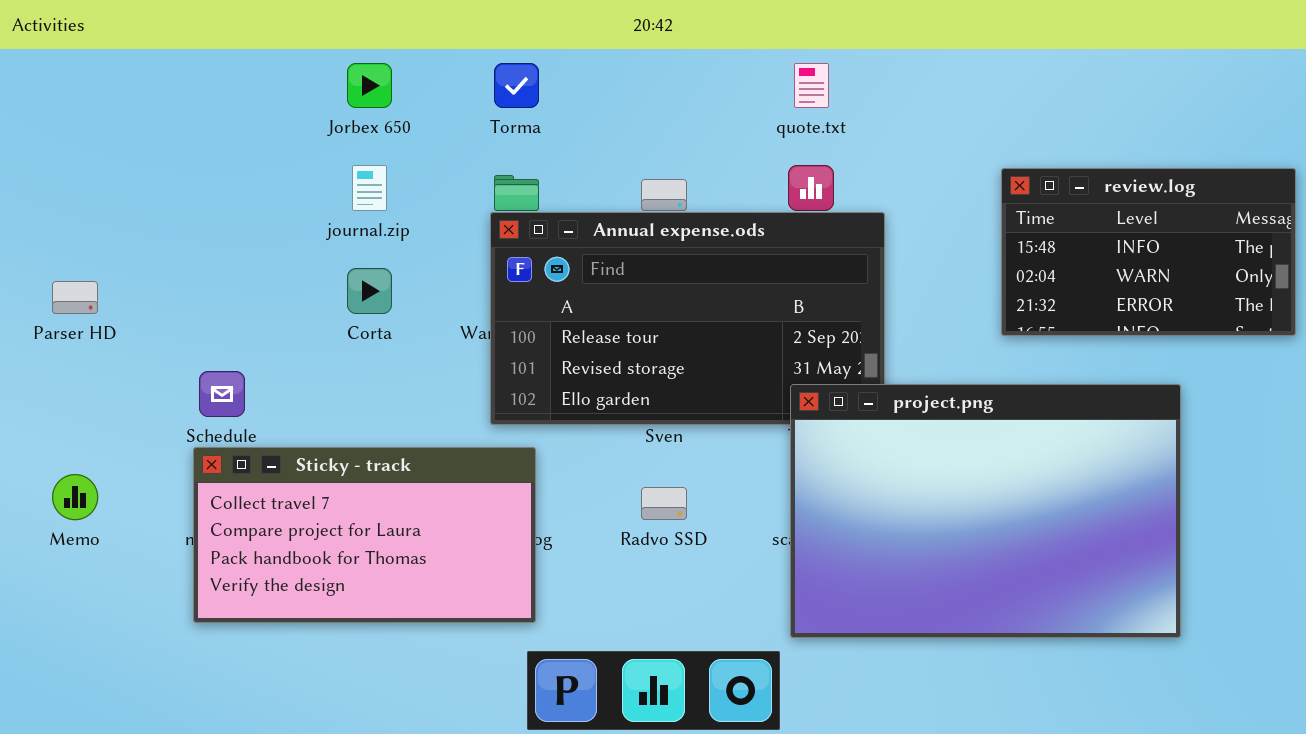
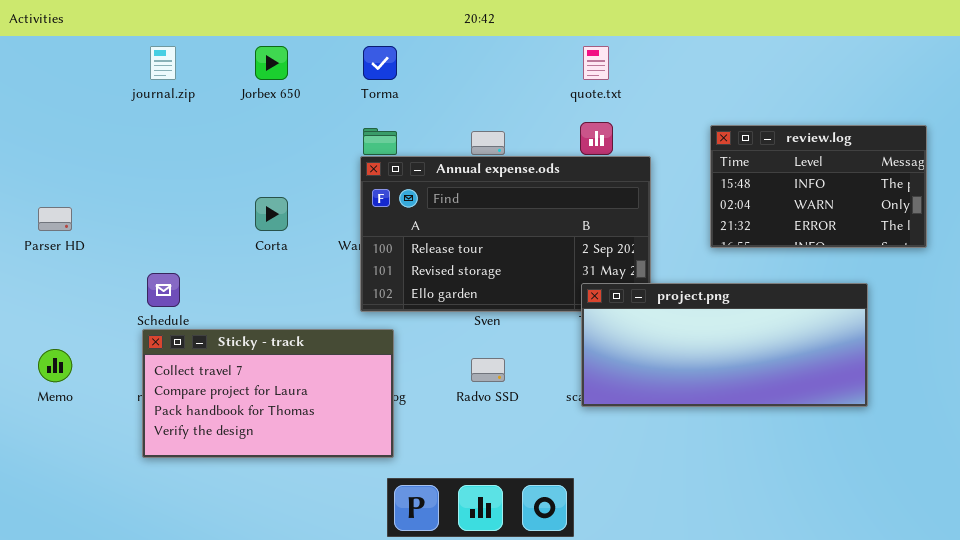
journal.zip: [352,165,387,211] -> [150,46,176,80], moved
review.log: [1001,168,1296,336] -> [710,125,927,248], moved
project.png: [790,384,1181,638] -> [581,283,868,407], resized

